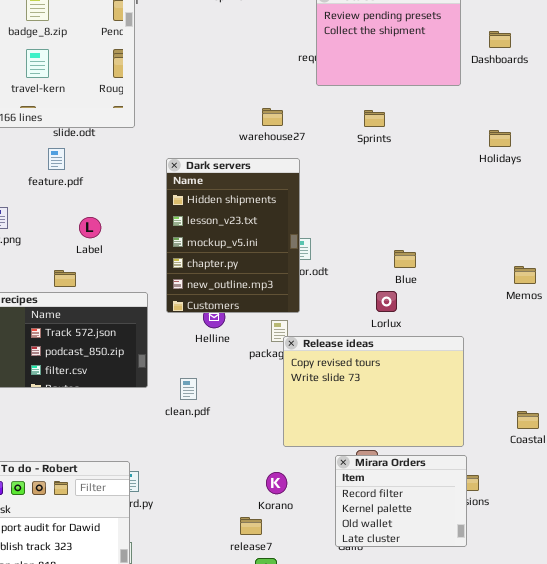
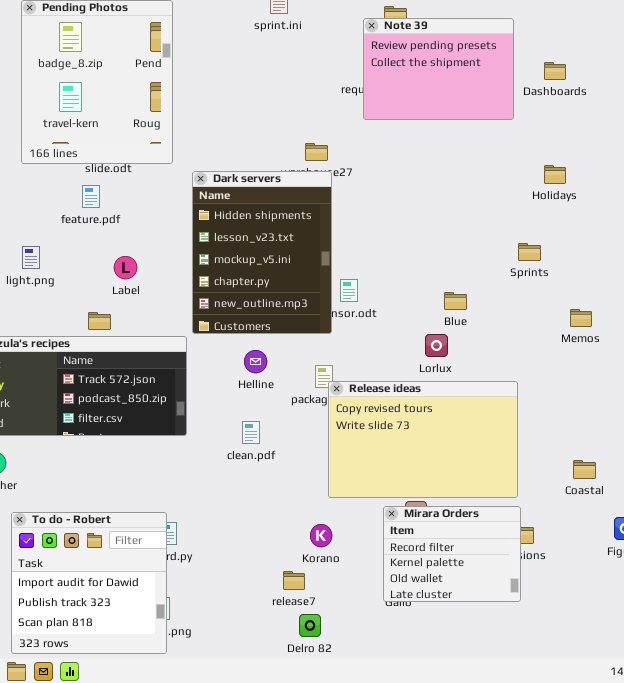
Sprints: [364,110,385,127] -> [518,243,541,261], moved
Dark servers: [166,158,300,313] -> [192,171,332,334], moved
clean.pdf: [180,378,197,400] -> [242,421,260,444], moved

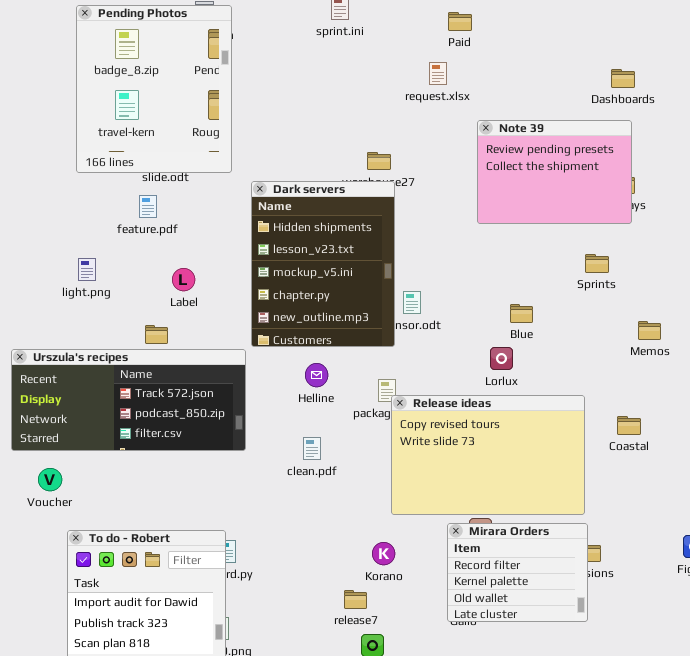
Note 39: [363,18,514,120] -> [477,120,632,224], moved
Coastal: [573,460,596,479] -> [617,416,641,435], moved

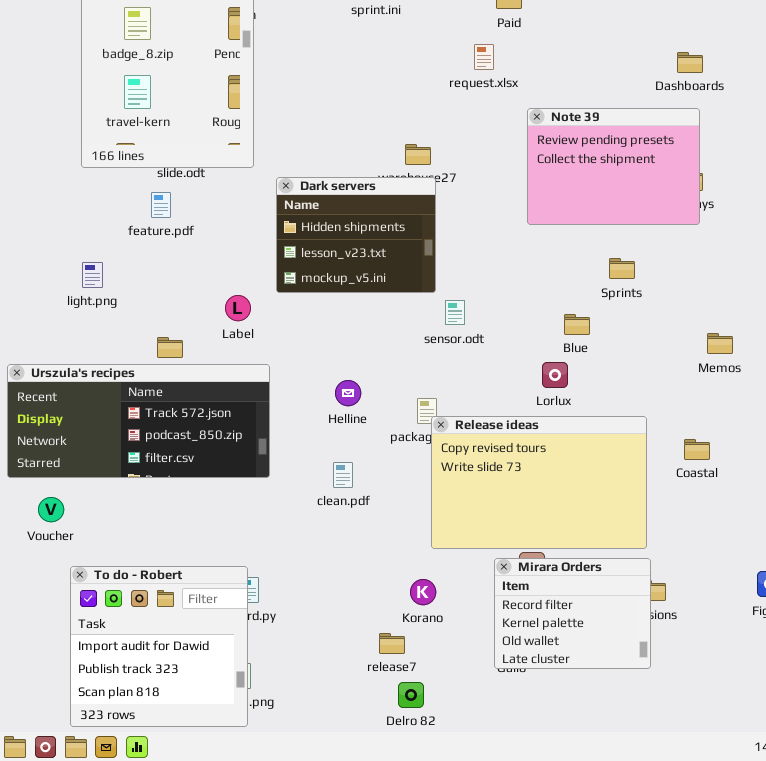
Dark servers: [251,181,395,347] -> [276,177,436,293], resized
Sprints: [585,254,609,273] -> [609,258,635,279], moved
Label: [172,268,195,291] -> [225,295,251,321], moved

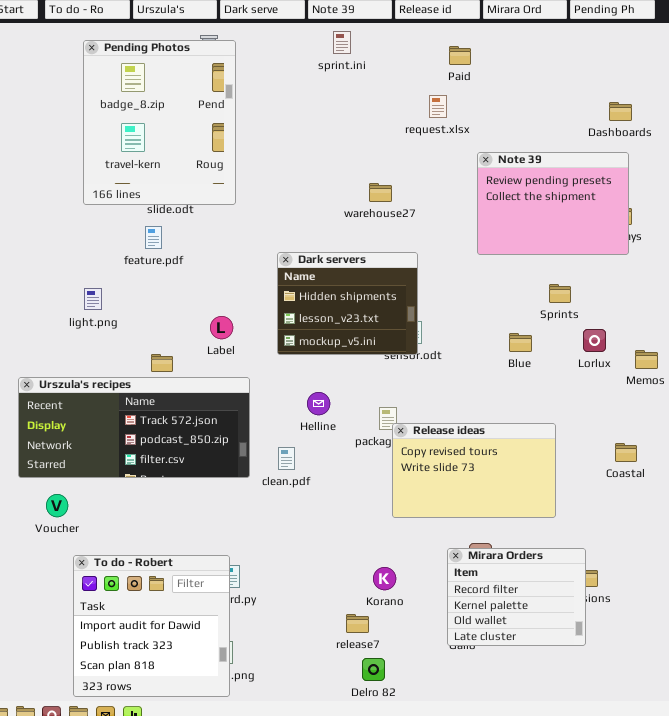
Dark servers: [276,177,436,293] -> [277,252,418,355], moved
Lorlux: [542,362,568,388] -> [583,329,606,352], moved
Release ideas: [431,416,647,549] -> [392,423,556,518], resized
clean.pdf: [333,462,353,488] -> [278,447,295,470], moved

